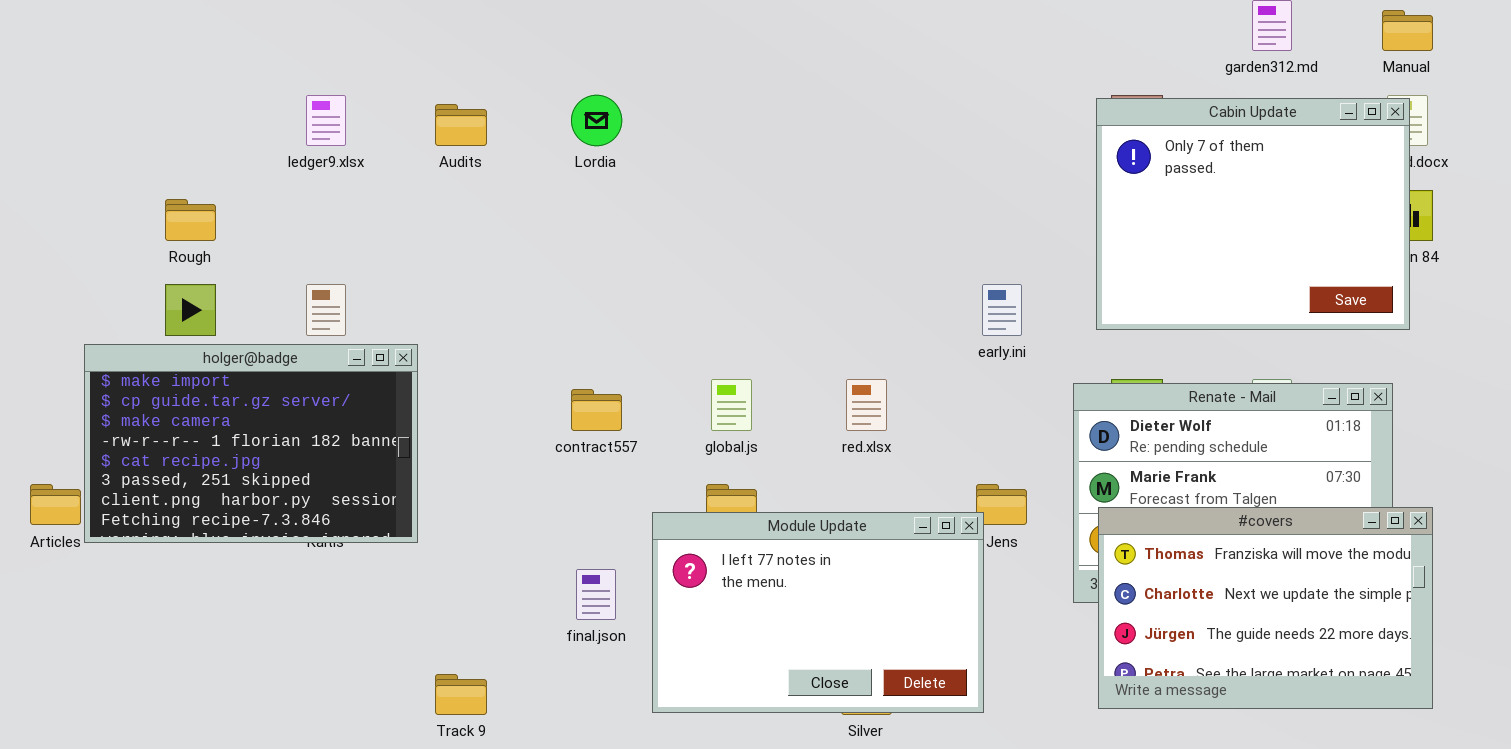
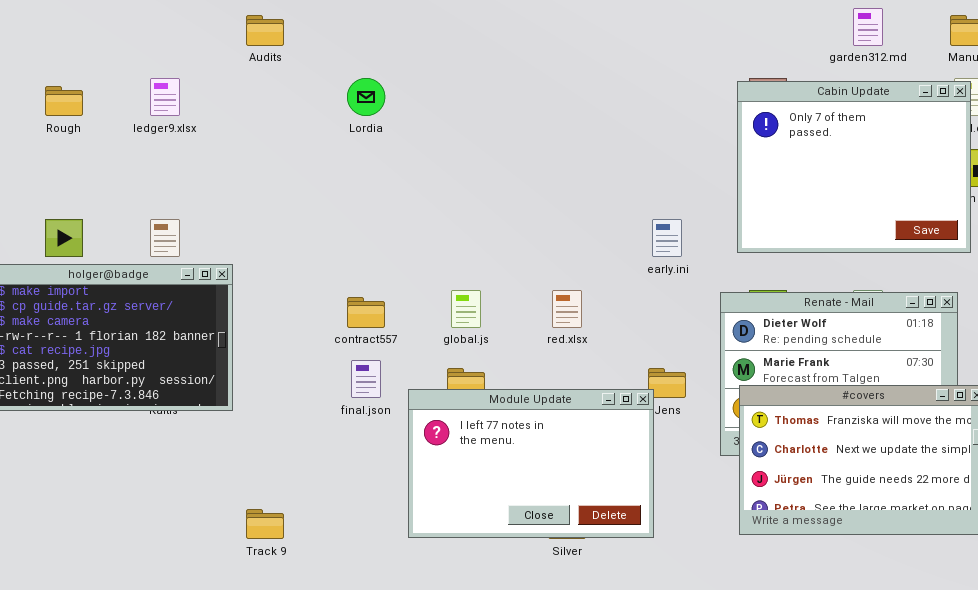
Audits: [435,104,487,146] -> [246,15,284,46], moved
Rough: [165,199,216,241] -> [45,86,83,116], moved
final.json: [576,569,616,620] -> [351,360,381,398], moved

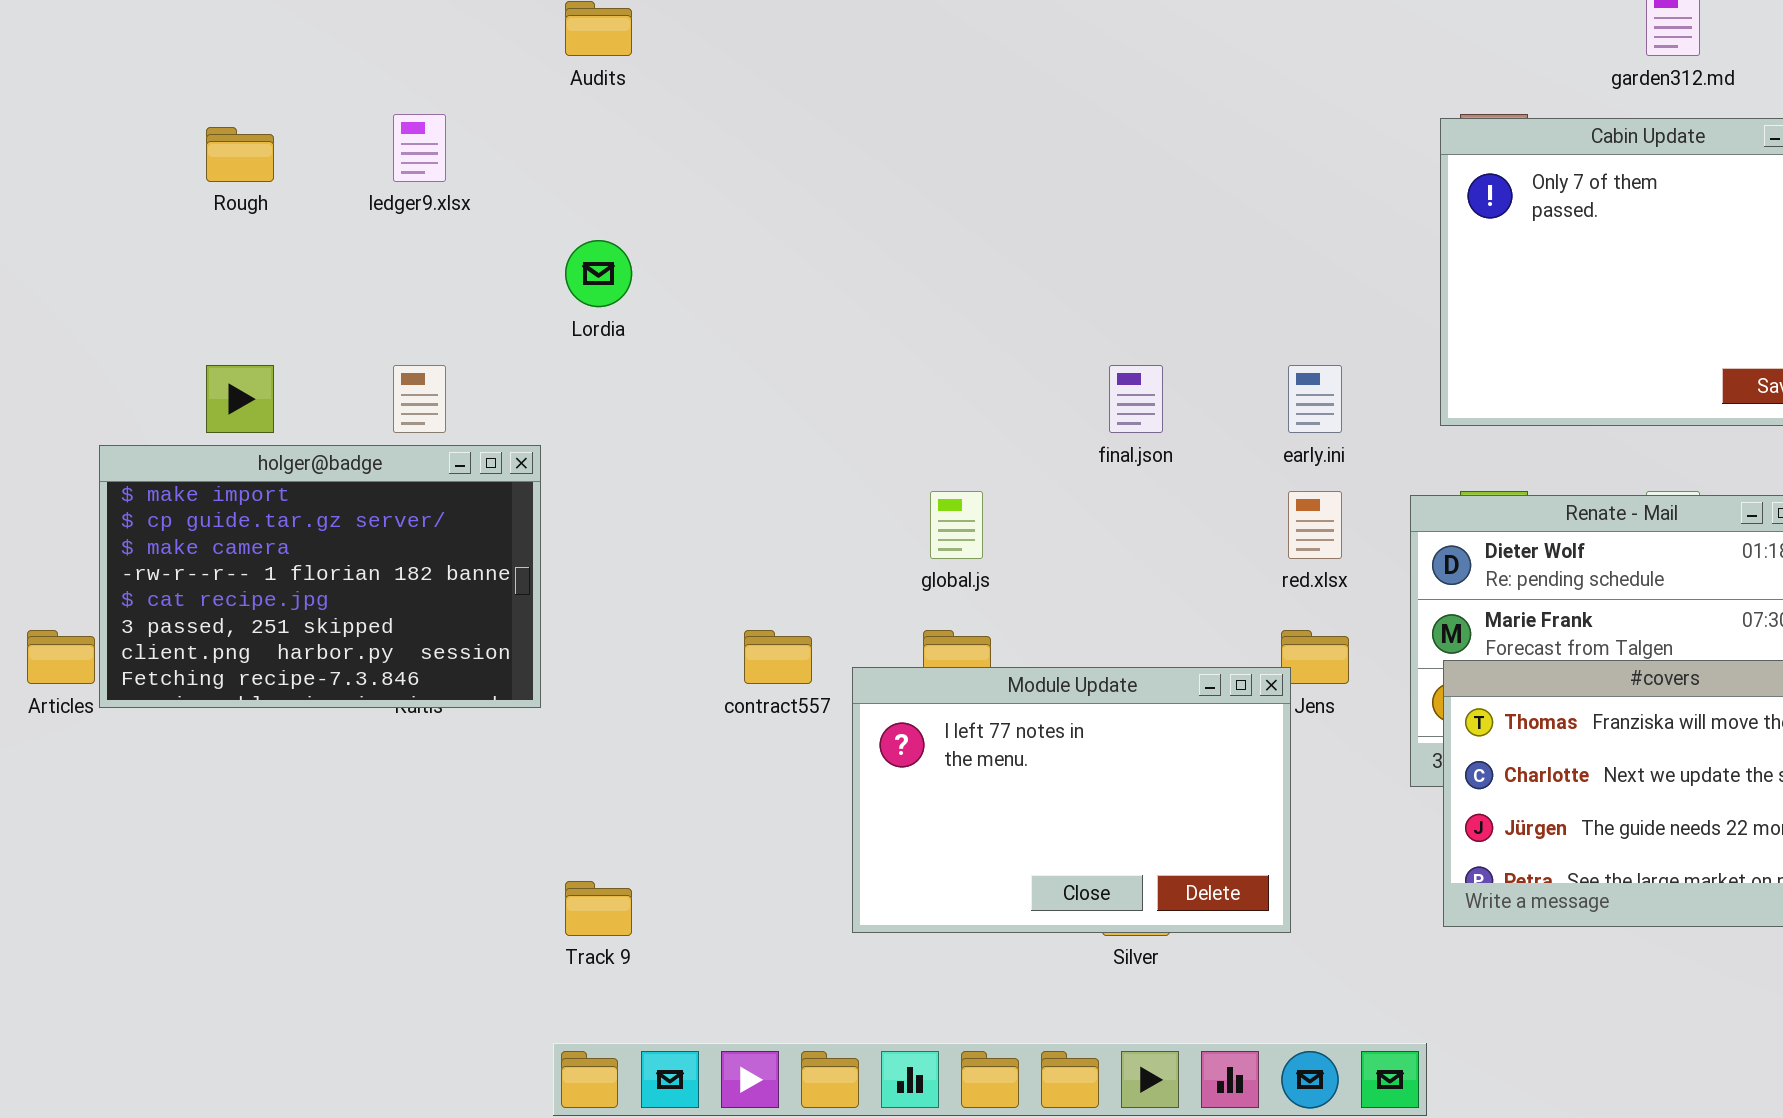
Lordia: [347,78,385,116] -> [565,240,632,307], moved
red.xlsx: [552,290,582,328] -> [1288,491,1342,559], moved
contract557: [347,297,385,328] -> [744,630,812,684], moved
final.json: [351,360,381,398] -> [1109,365,1163,433], moved

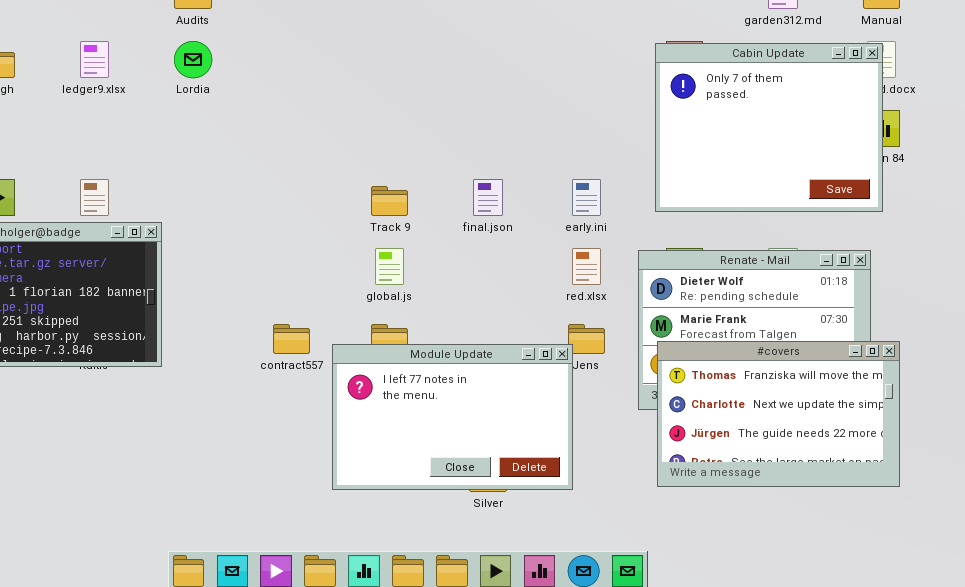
Lordia: [565,240,632,307] -> [174,41,212,78], moved
Track 9: [565,881,632,936] -> [371,186,408,216], moved

